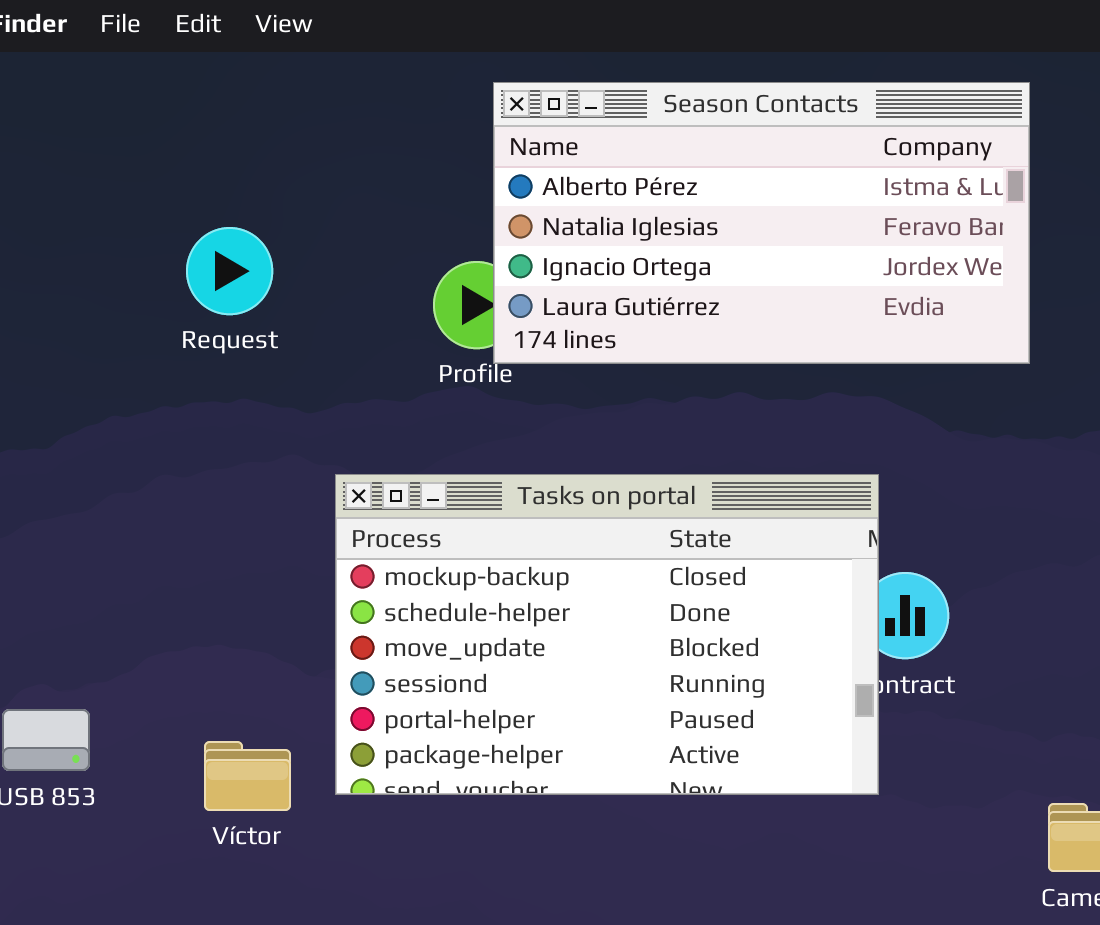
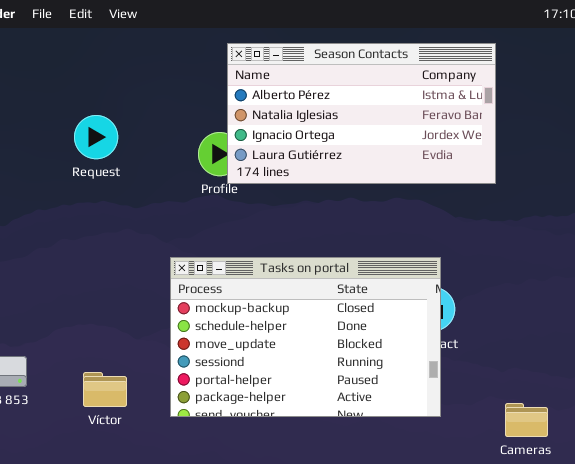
Tasks on portal: [335,474,879,795] -> [170,257,441,417], moved

